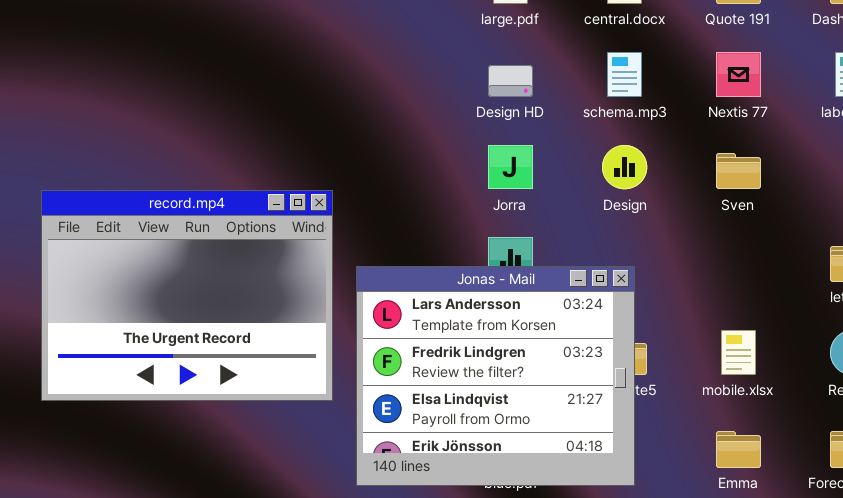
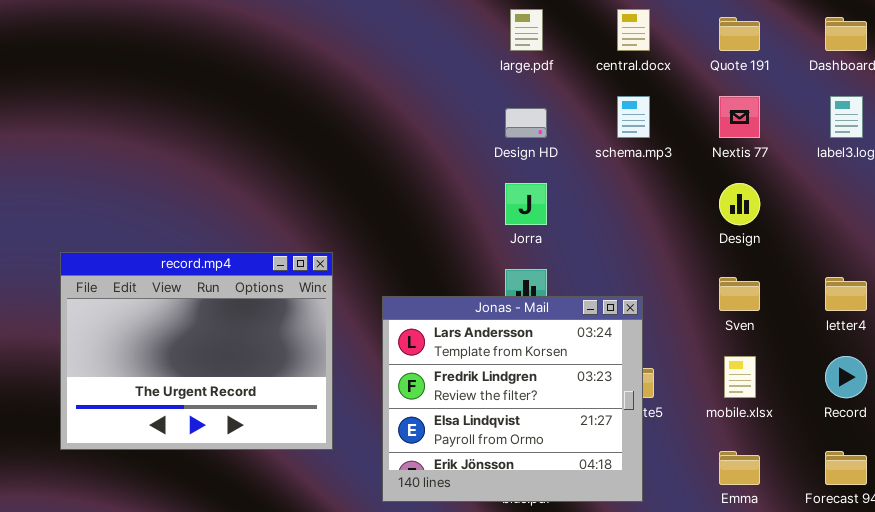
Design: [602,145,647,189] -> [719,183,760,225], moved
Sven: [716,153,761,189] -> [719,277,760,311], moved
record.mp4: [41,190,333,401] -> [60,252,333,450], moved

